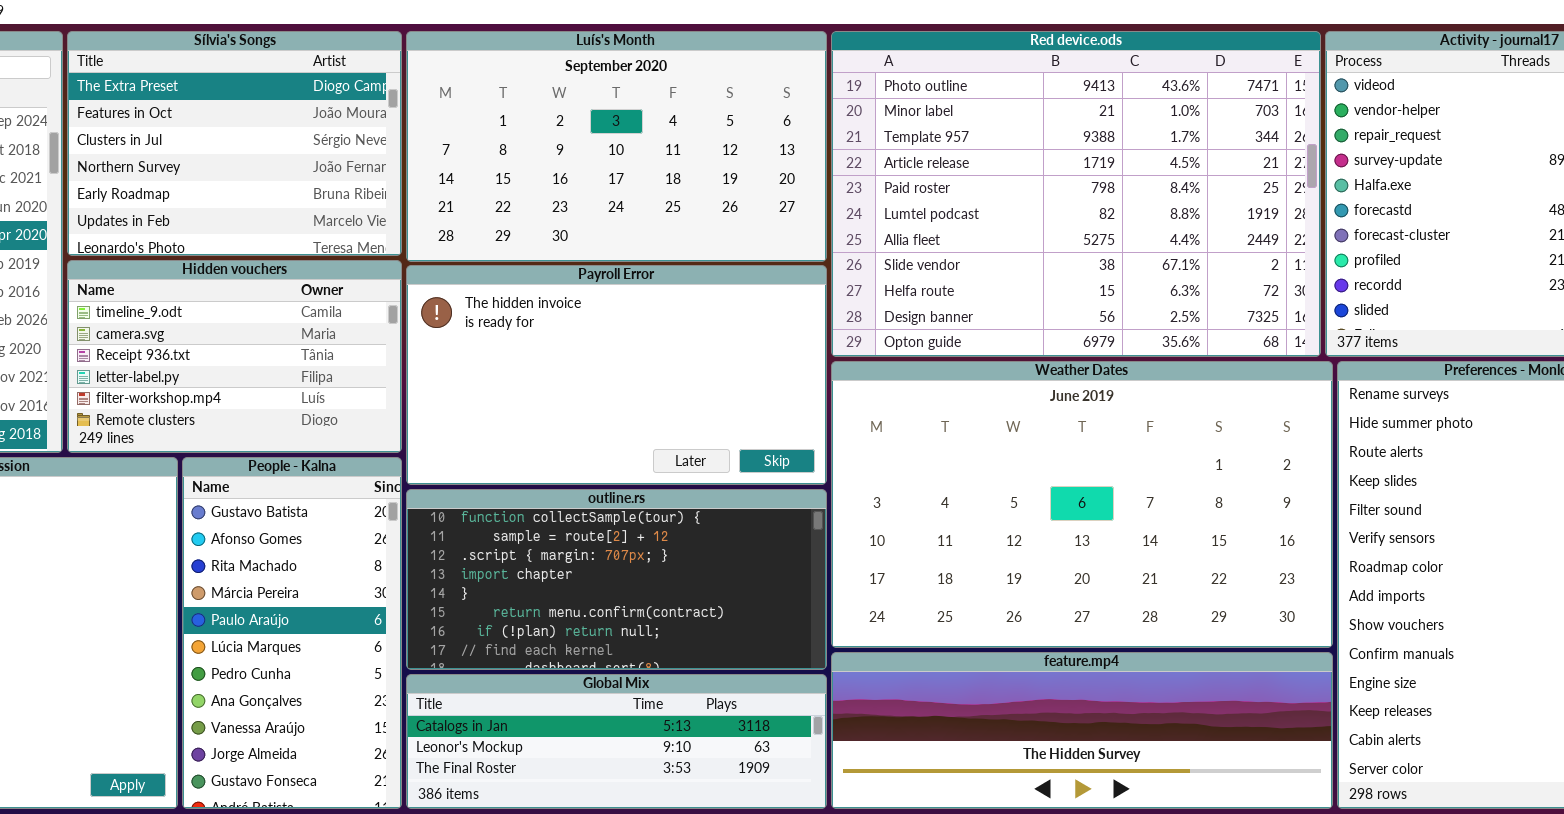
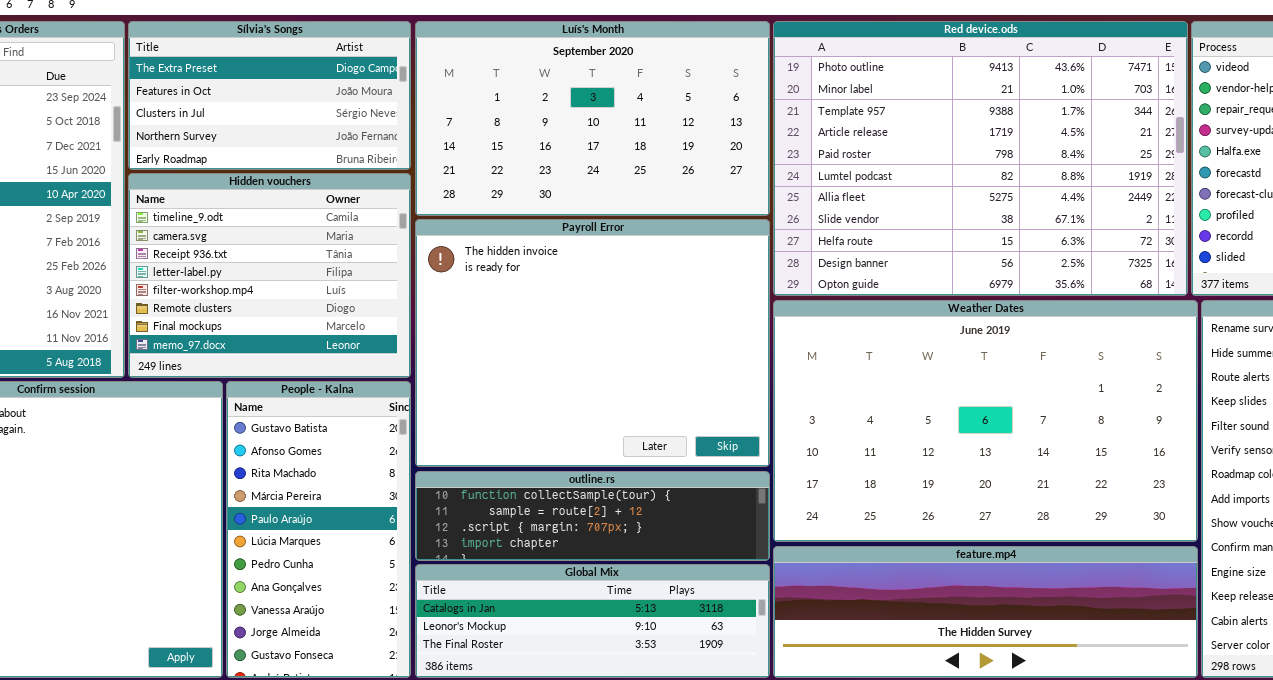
Sílvia's Songs: [67,31,402,256] -> [128,21,411,170], resized
Hidden vouchers: [67,260,402,453] -> [128,173,411,378], resized
Payroll Error: [406,265,827,485] -> [415,219,770,467], resized
outline.rs: [406,489,827,670] -> [415,471,770,561], resized

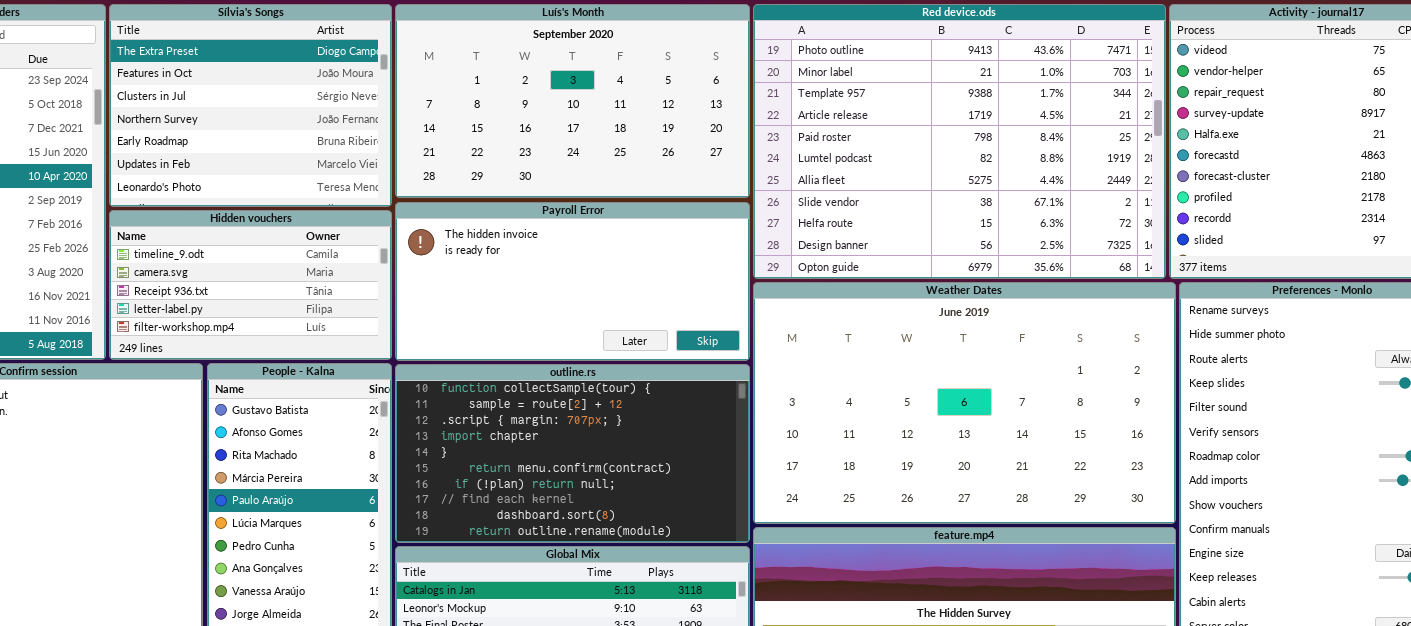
Sílvia's Songs: [128,21,411,170] -> [109,4,392,207], resized
Hidden vouchers: [128,173,411,378] -> [109,210,392,360], resized
Payroll Error: [415,219,770,467] -> [395,202,750,361], resized
outline.rs: [415,471,770,561] -> [395,364,750,543], resized

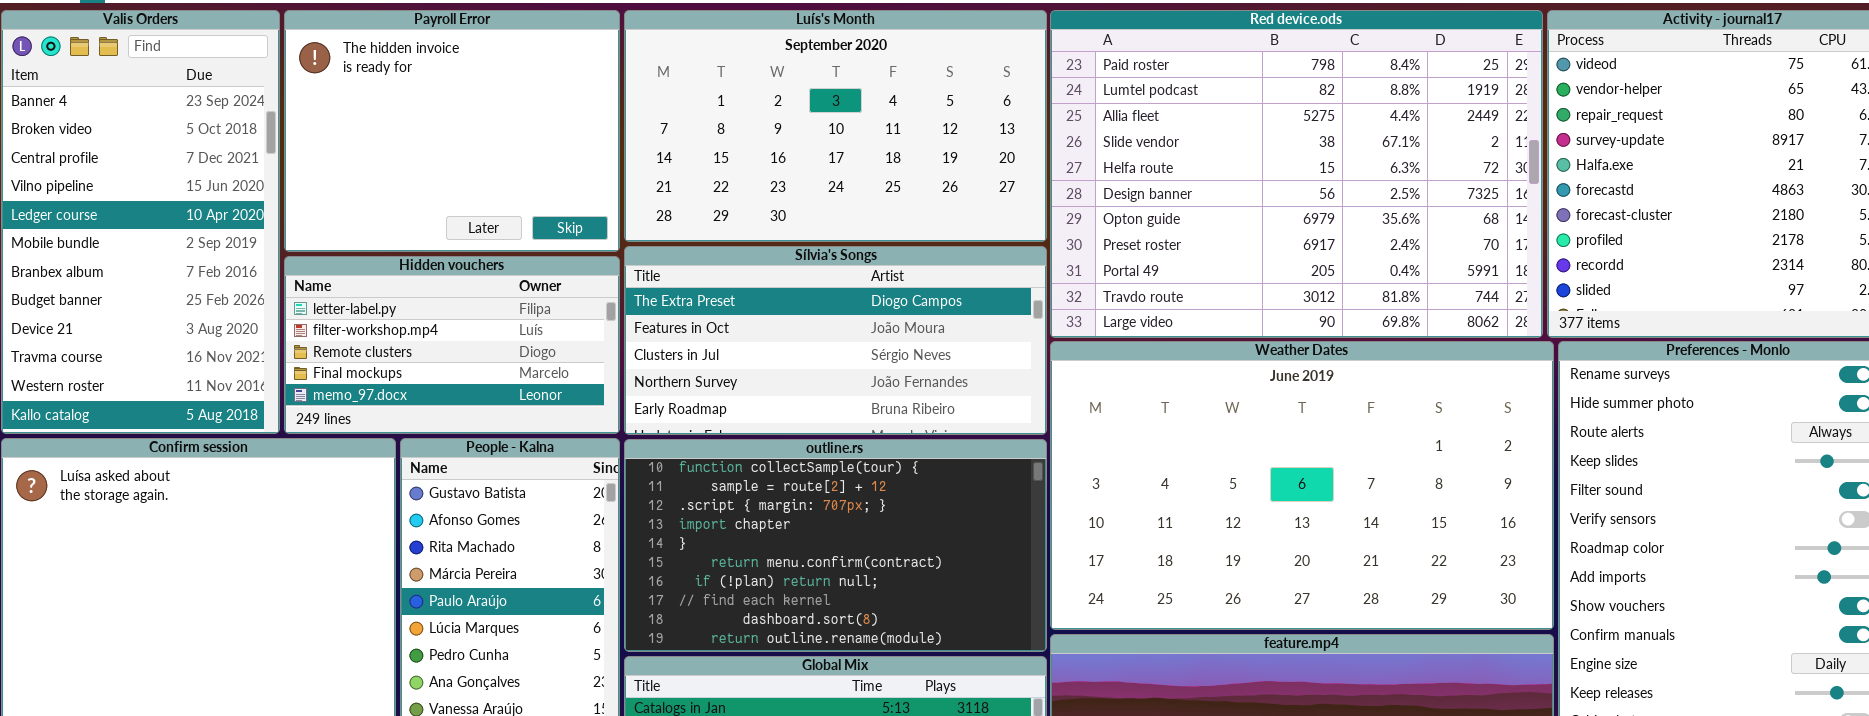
Sílvia's Songs: [109,4,392,207] -> [624,246,1047,435], moved, resized
Red device.ods: [753,4,1166,279] -> [1050,10,1543,338], scrolled down 4 rows
Payroll Error: [395,202,750,361] -> [284,10,620,252], moved, resized
Hidden vouchers: [109,210,392,360] -> [284,256,620,434], scrolled down 3 rows

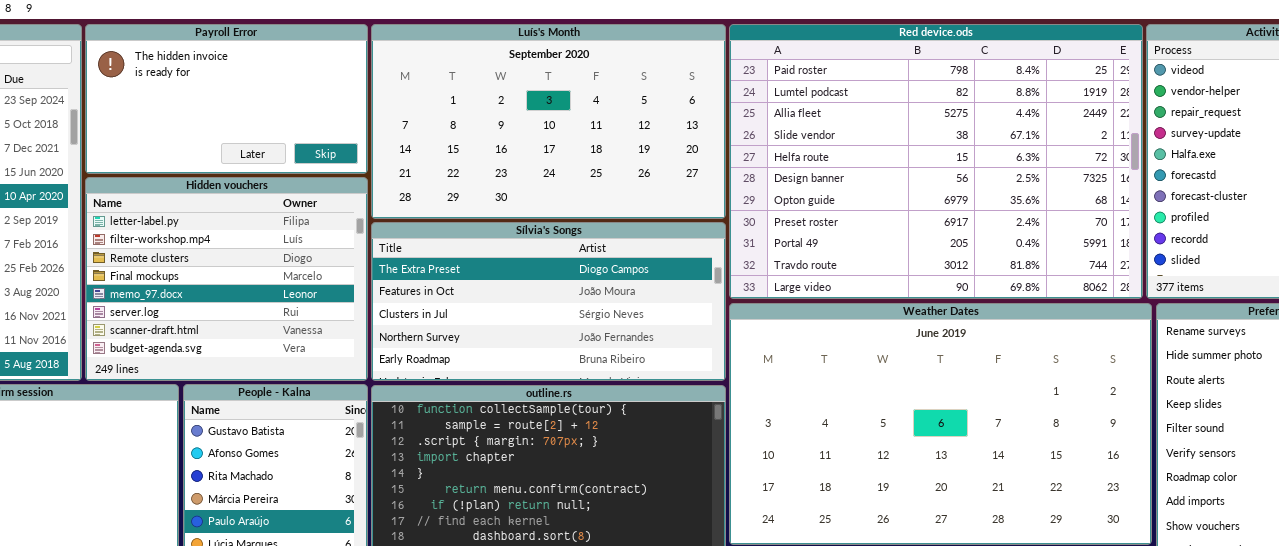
Payroll Error: [284,10,620,252] -> [85,24,368,174], resized
Hidden vouchers: [284,256,620,434] -> [85,177,368,381], resized

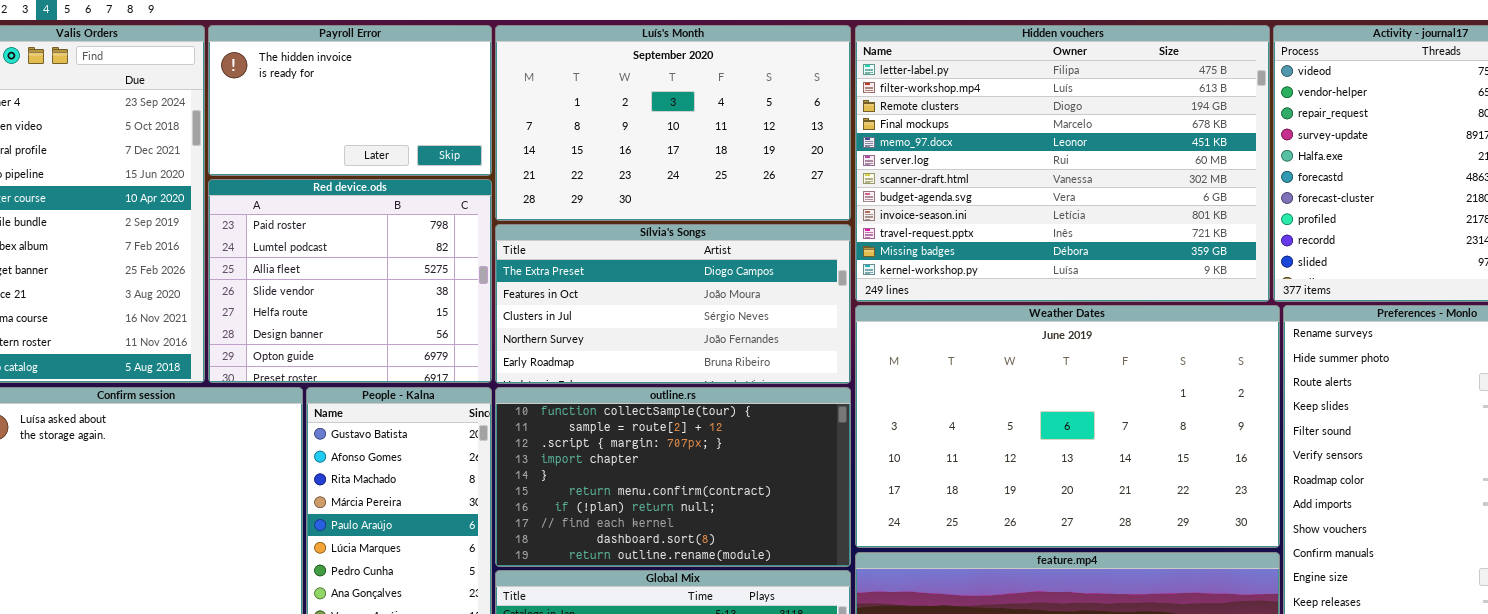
Red device.ods: [729,24,1143,299] -> [208,179,492,383], moved, resized
Hidden vouchers: [85,177,368,381] -> [855,25,1270,302], moved, resized

